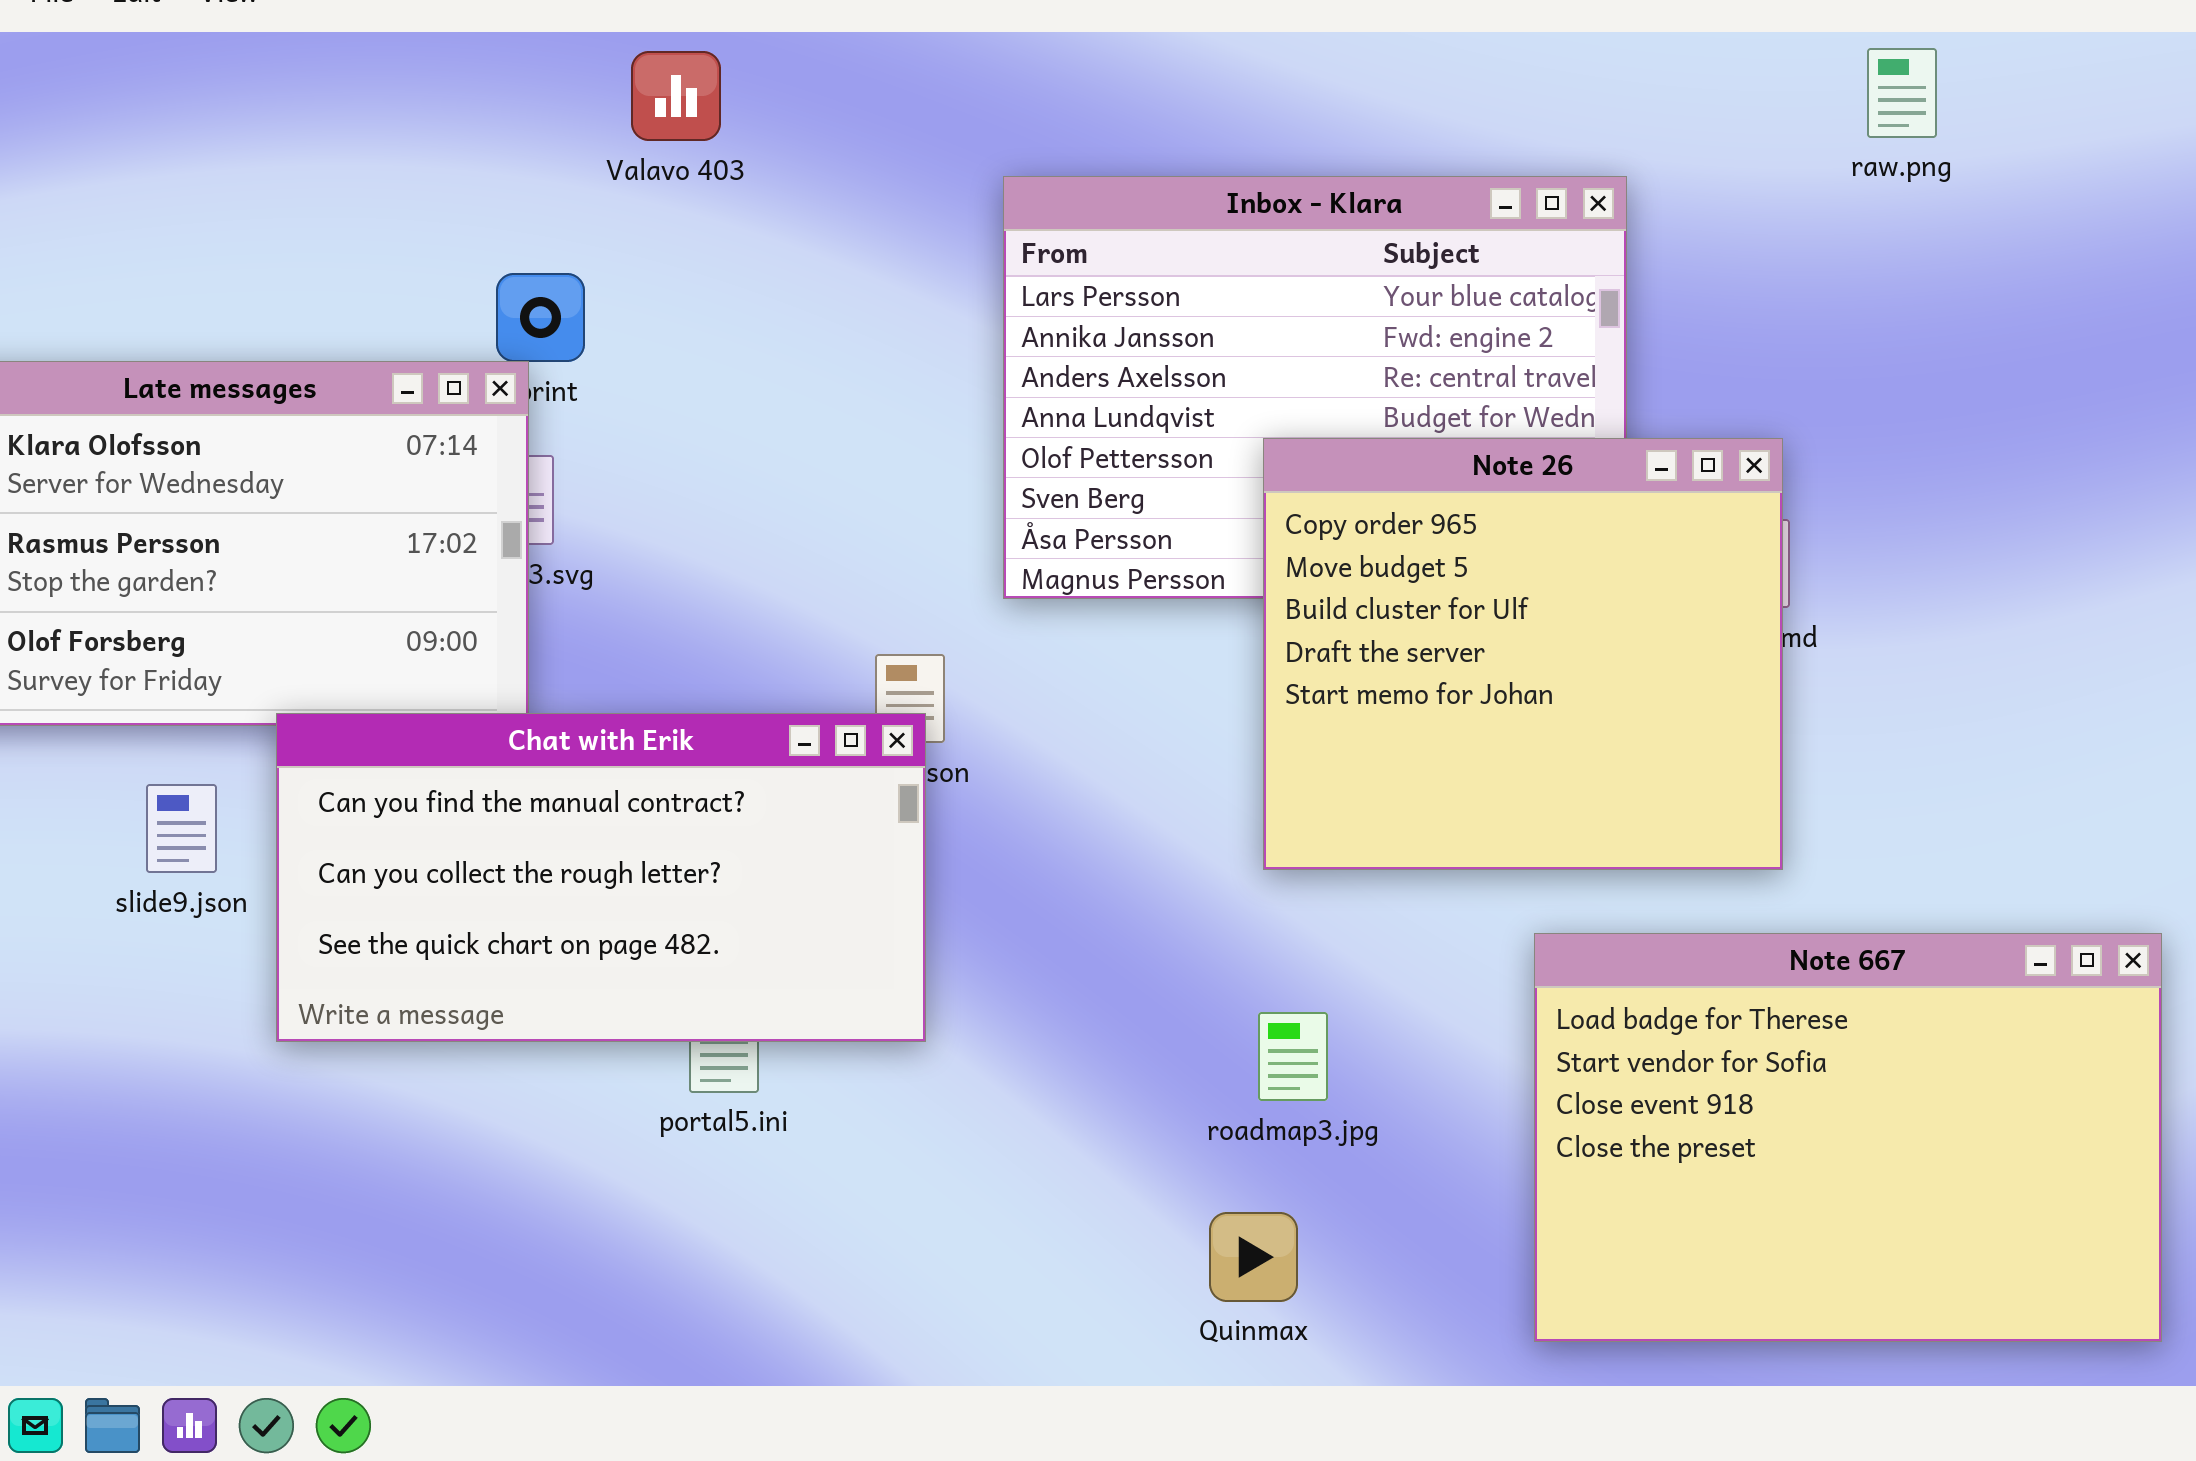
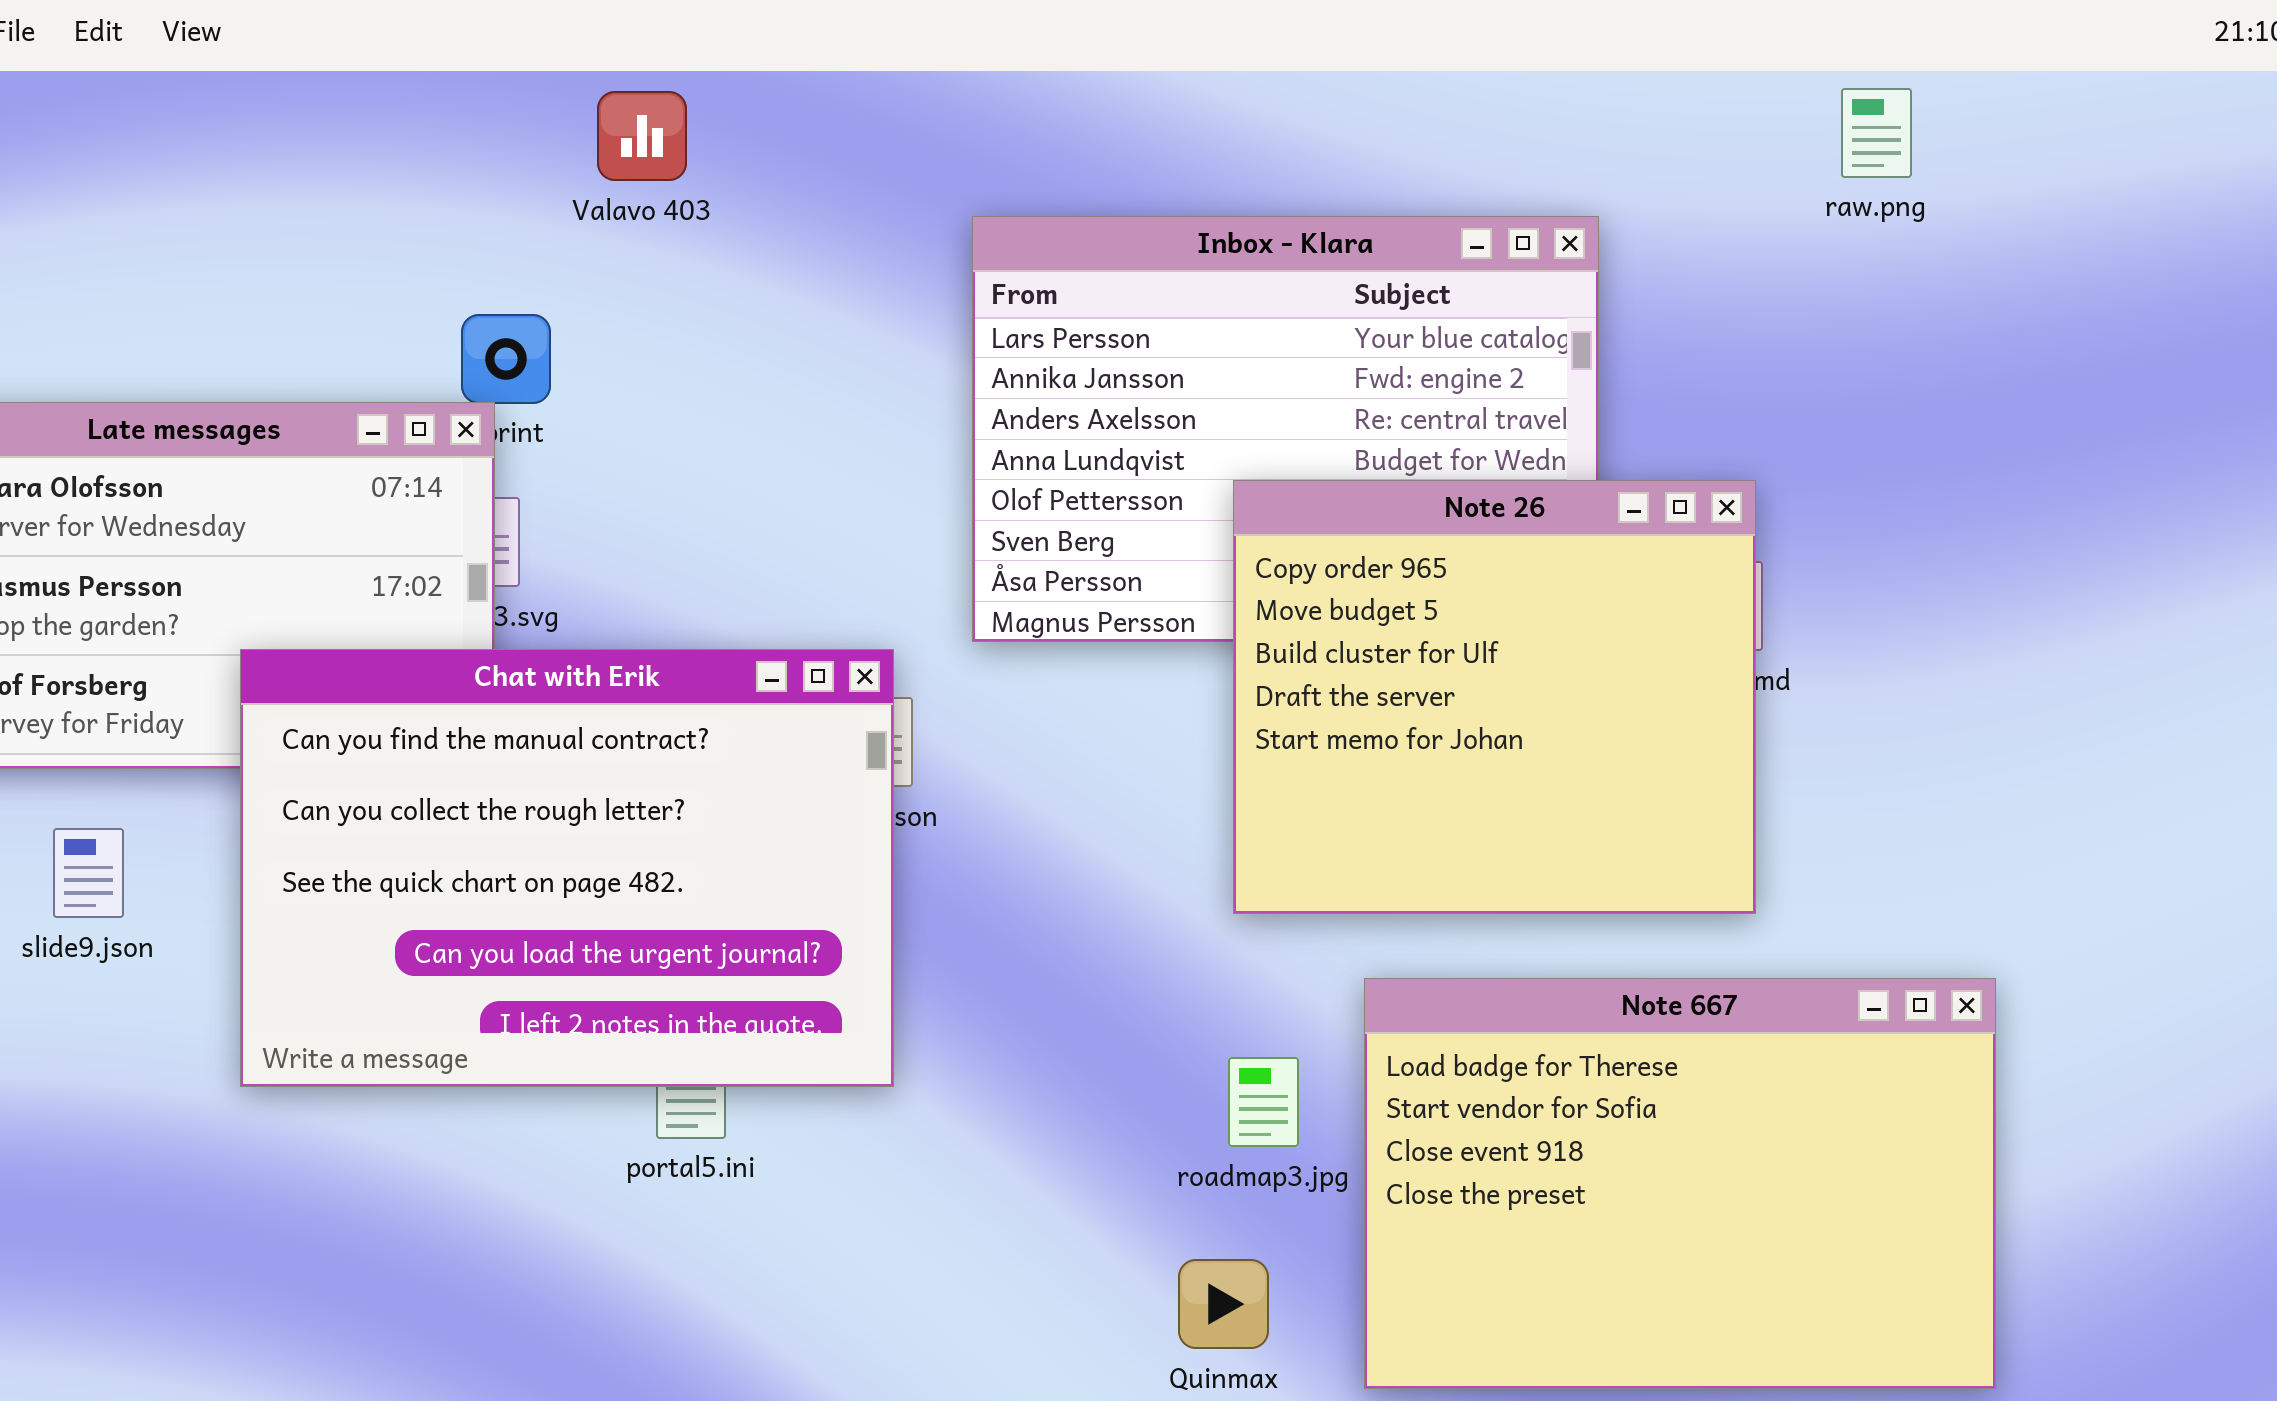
Chat with Erik: [276,713,926,1042] -> [240,649,894,1087], resized
slide9.json: [146,784,217,873] -> [53,828,124,918], moved
Note 667: [1534,933,2162,1342] -> [1364,978,1996,1389], moved

